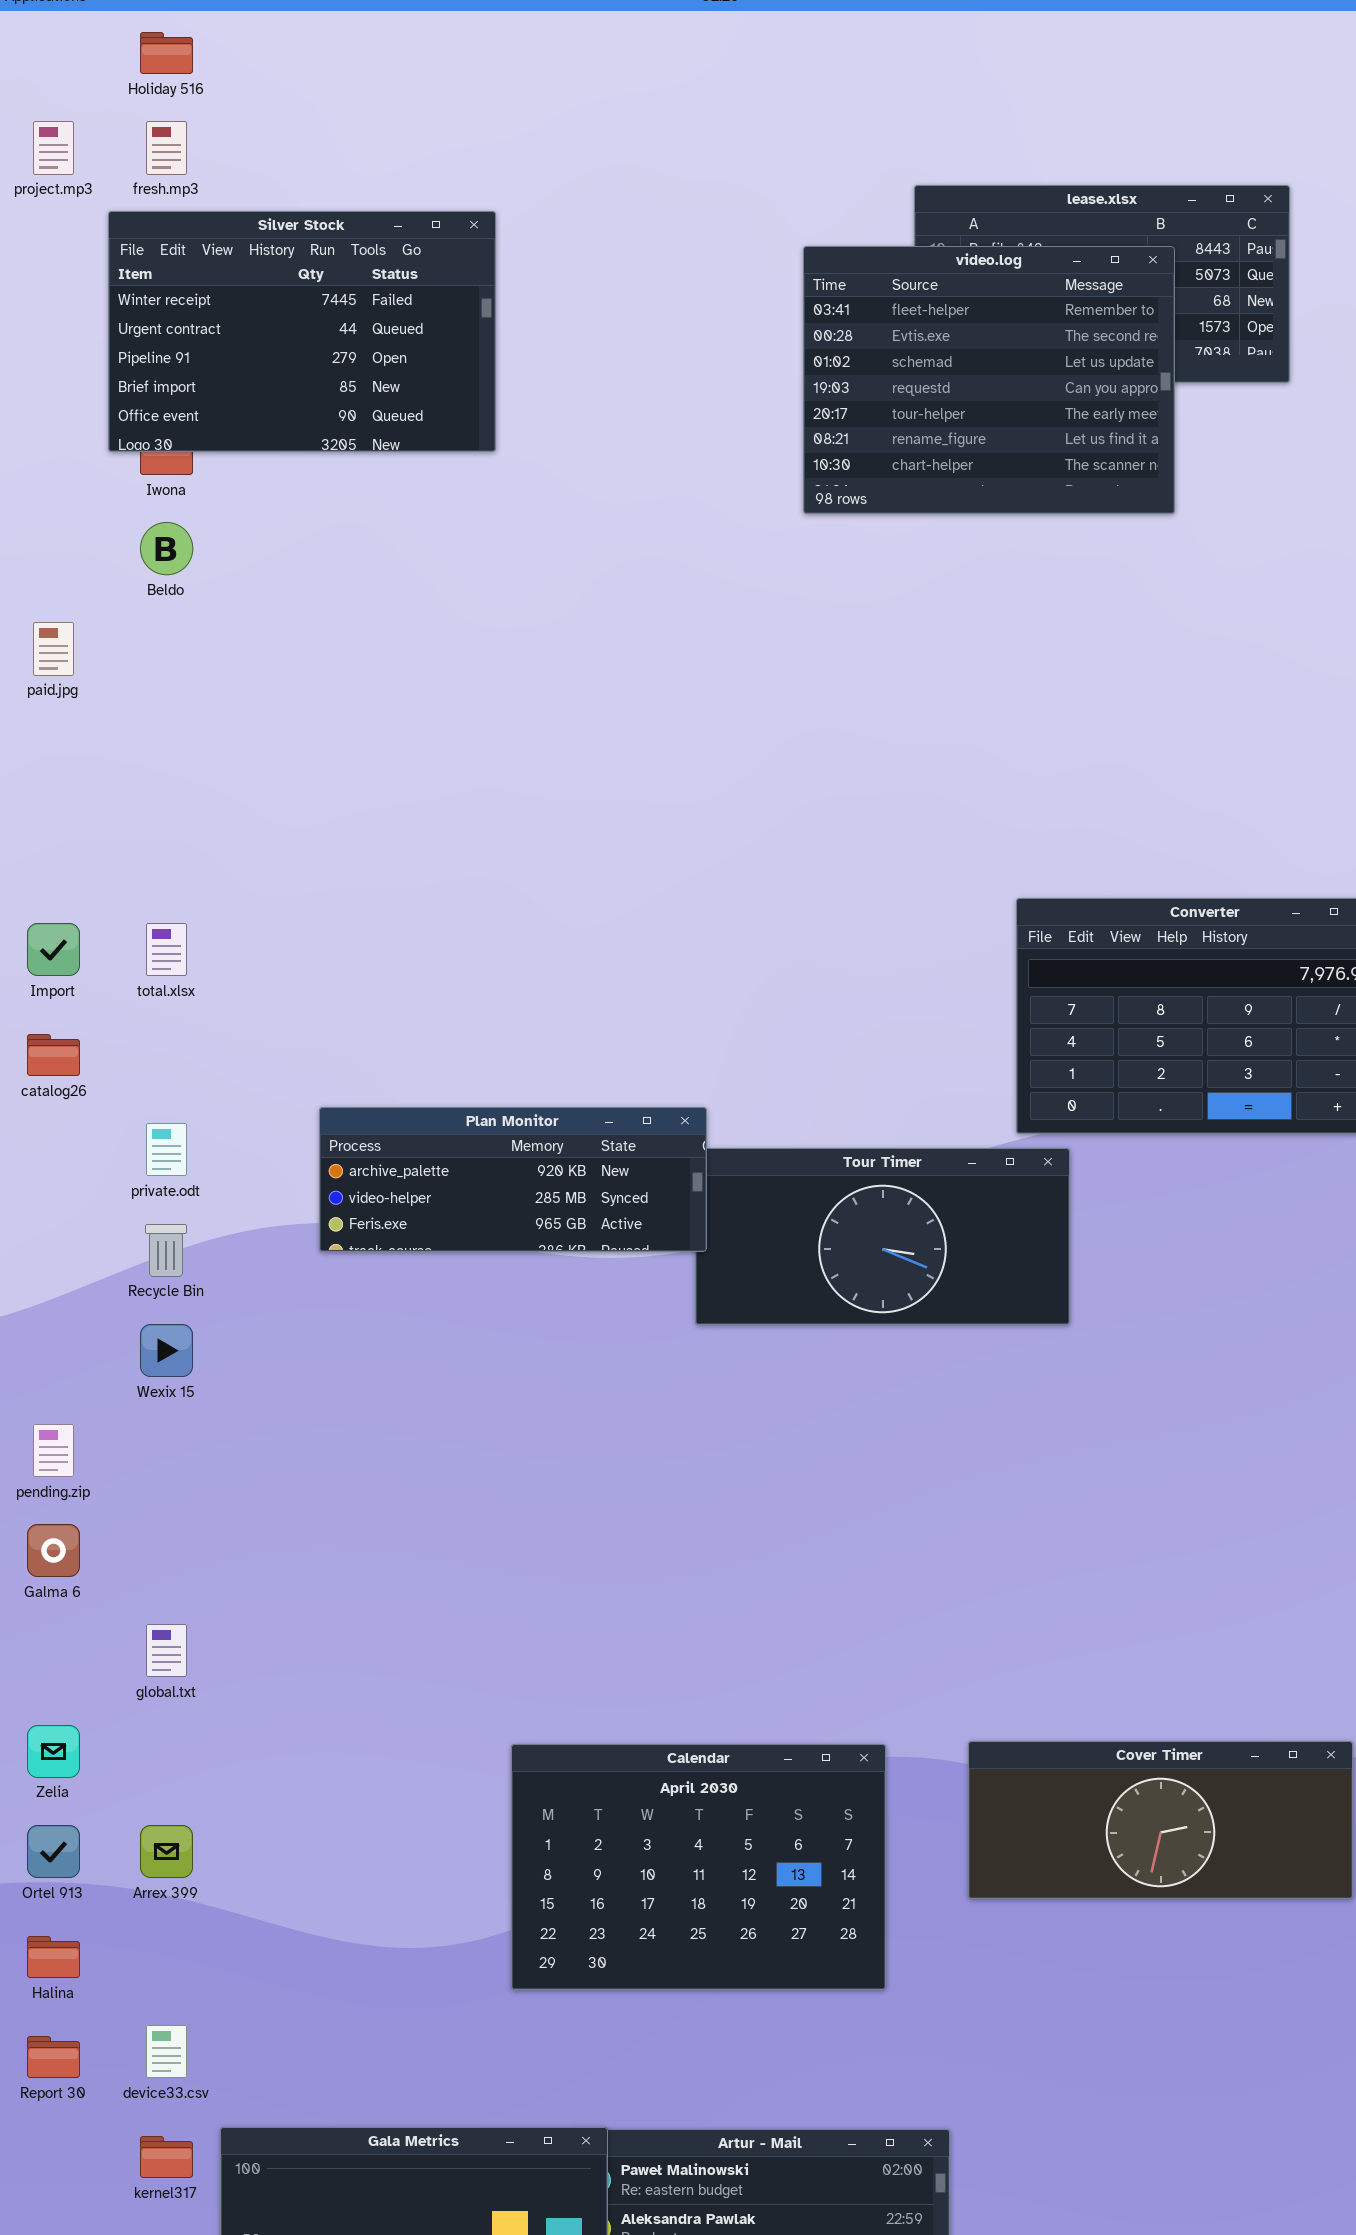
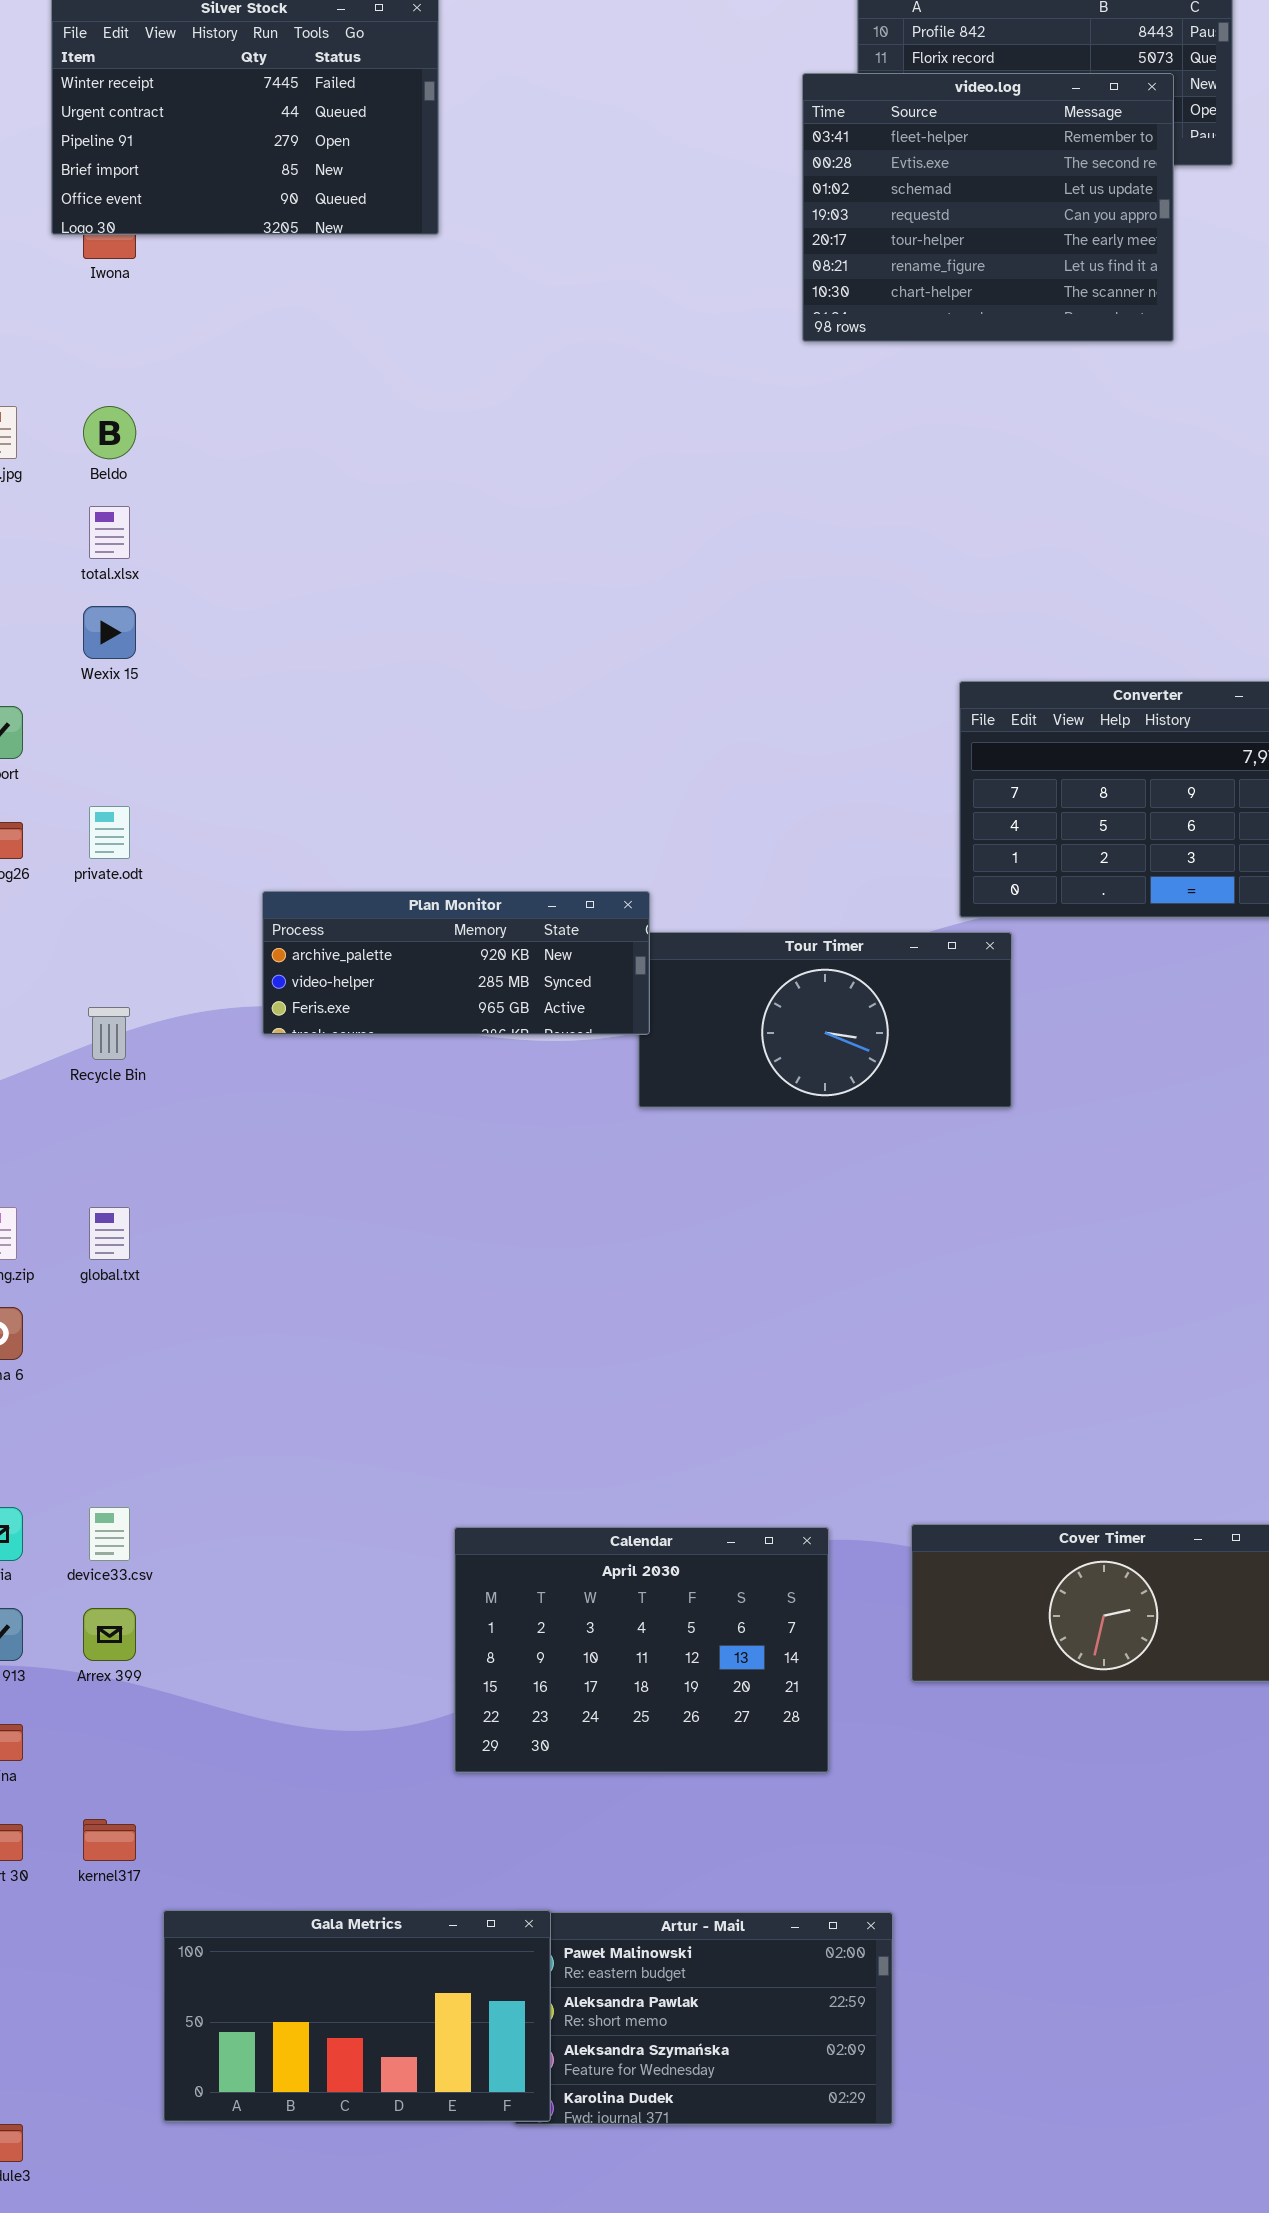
video.log: [803,246,1175,514] -> [802,73,1174,342], moved
Beldo: [140,522,193,575] -> [83,406,136,459], moved
total.xlsx: [146,923,187,976] -> [89,506,130,559], moved
private.odt: [146,1123,187,1176] -> [89,806,130,859], moved
Wexix 15: [140,1324,193,1377] -> [83,606,136,659], moved
global.txt: [146,1624,187,1677] -> [89,1207,130,1260], moved
device33.csv: [146,2025,187,2078] -> [89,1507,130,1561], moved
kernel317: [140,2136,193,2178] -> [83,1819,136,1861], moved

